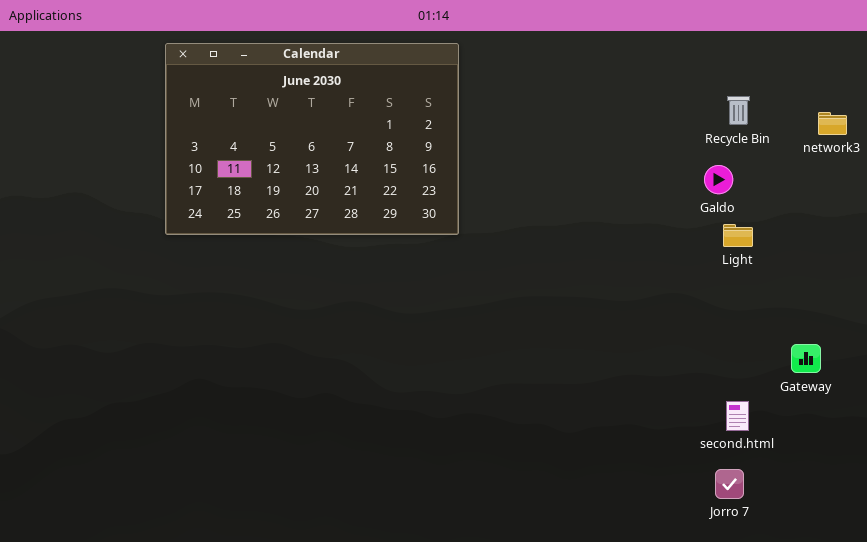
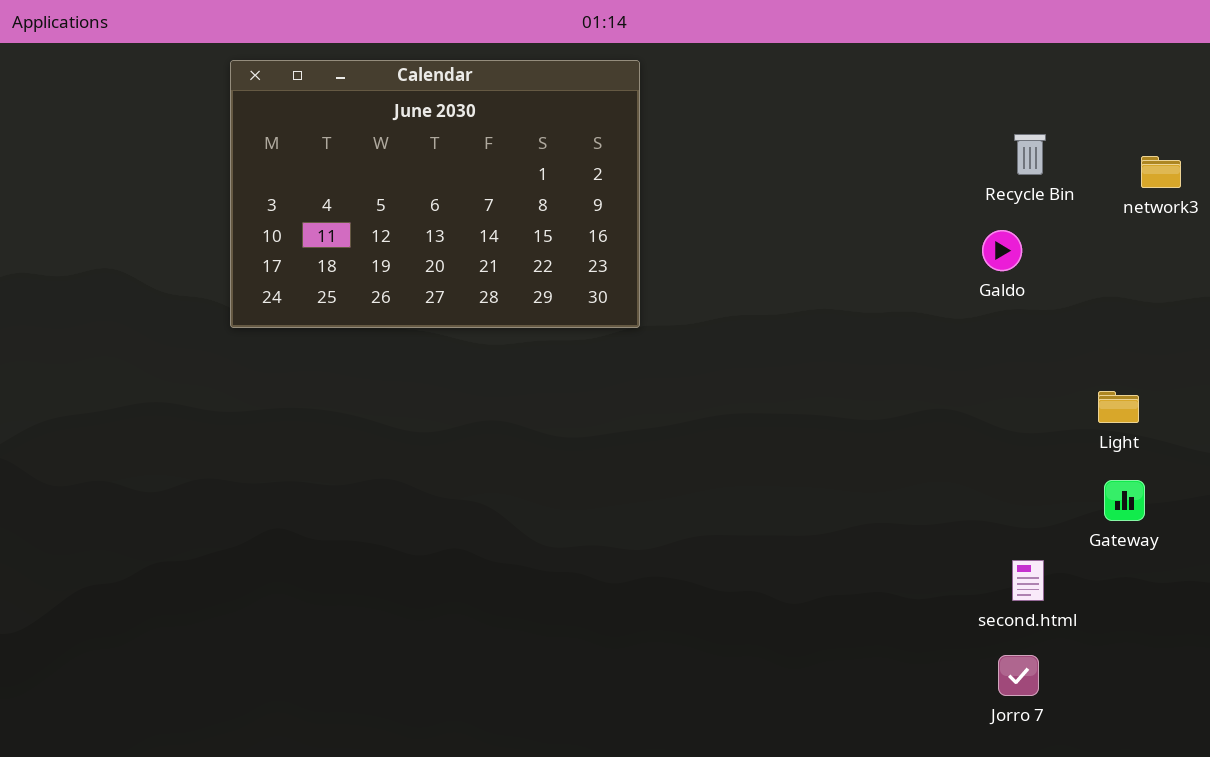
Light: [723,224,753,247] -> [1098,391,1139,423], moved

